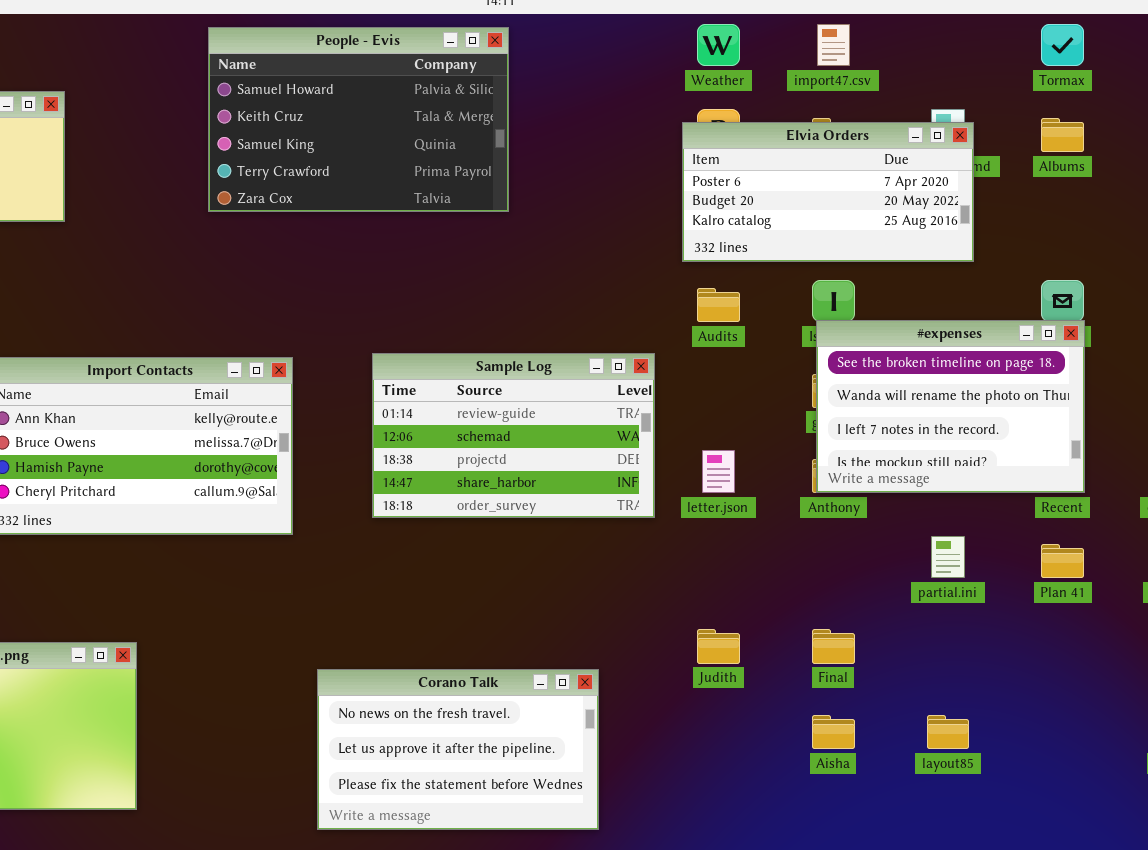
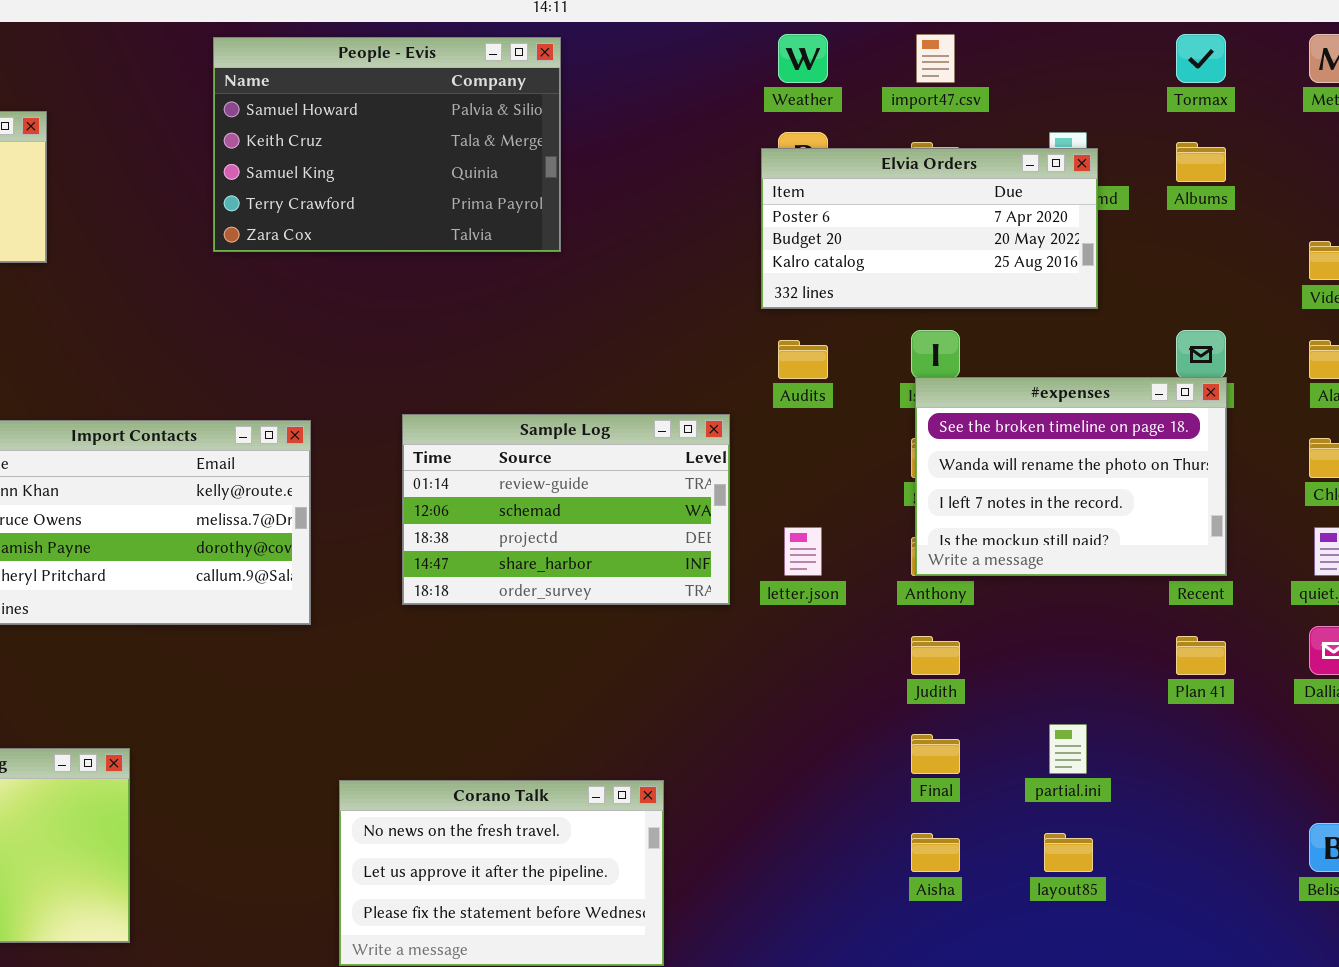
partial.ini: [931,536,965,578] -> [1049,724,1087,774], moved
Judith: [697,629,740,664] -> [911,636,960,675], moved

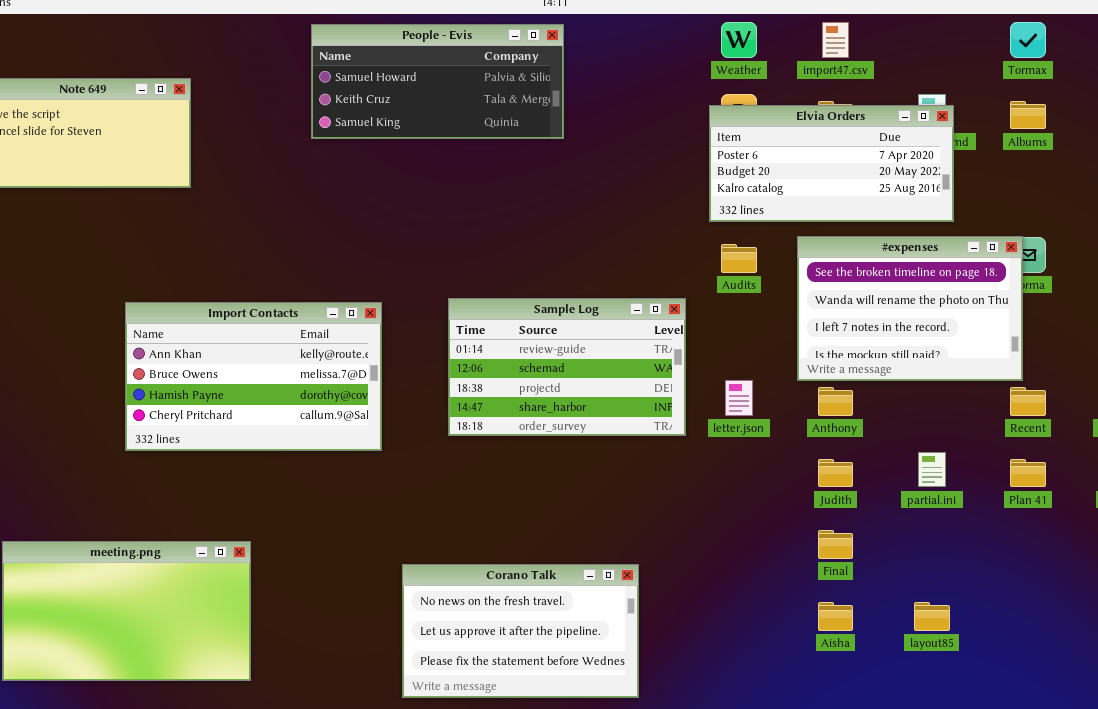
People - Evis: [213,37,561,252] -> [311,24,564,139], resized
#expenses: [915,377,1227,576] -> [797,236,1023,381], moved
partial.ini: [1049,724,1087,774] -> [918,452,946,487], moved

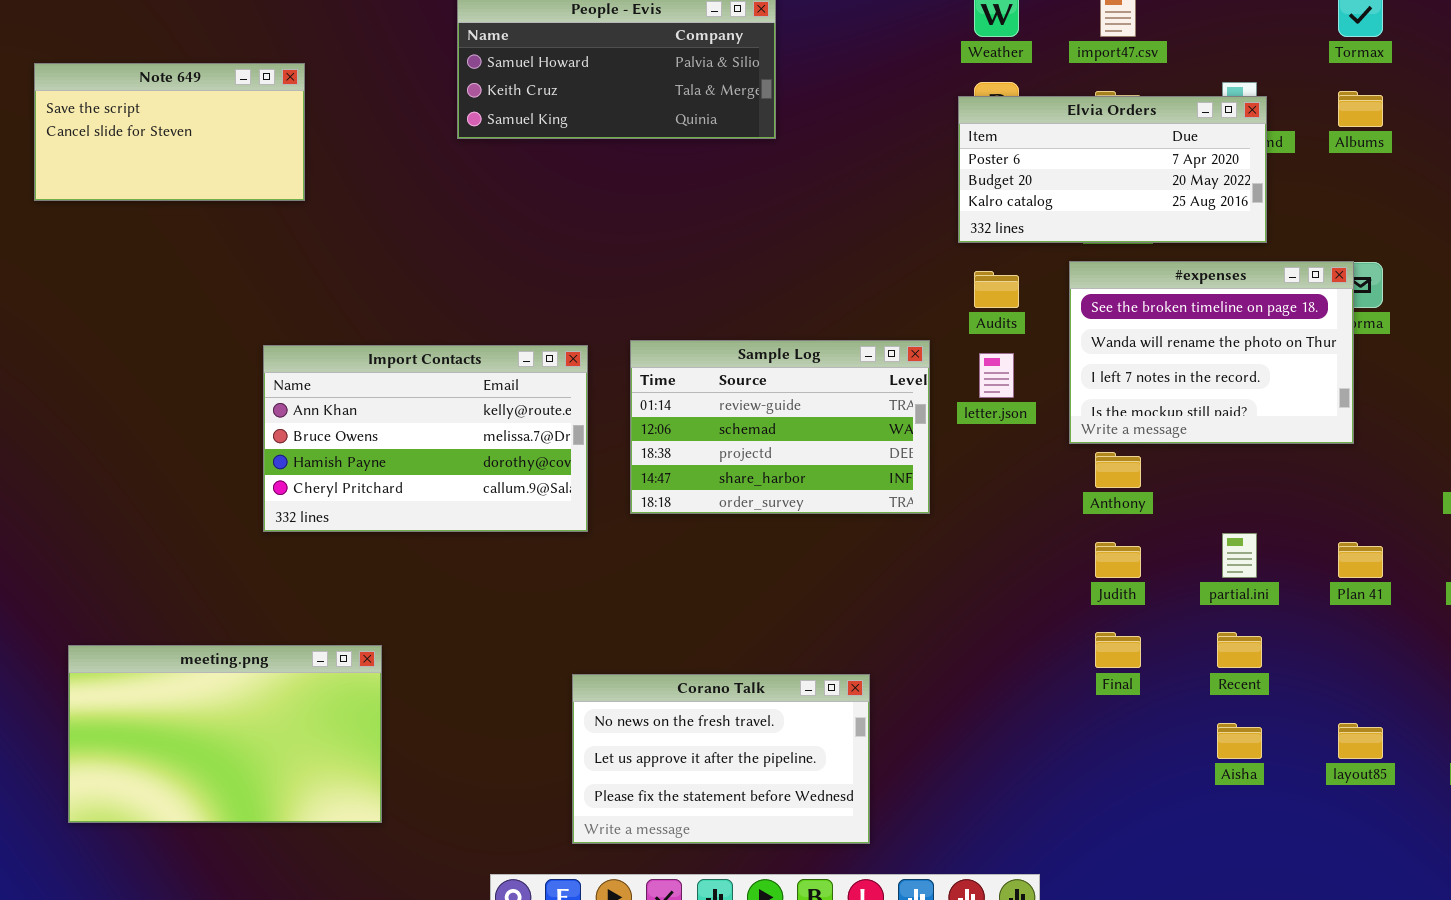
Import Contacts: [125,302,382,451] -> [263,345,588,532], moved
letter.json: [725,380,753,416] -> [979,353,1014,398], moved
Recent: [1010,387,1046,416] -> [1217,632,1262,668], moved
Aisha: [818,602,853,631] -> [1217,723,1262,759], moved
layout85: [914,602,950,631] -> [1338,723,1383,759], moved

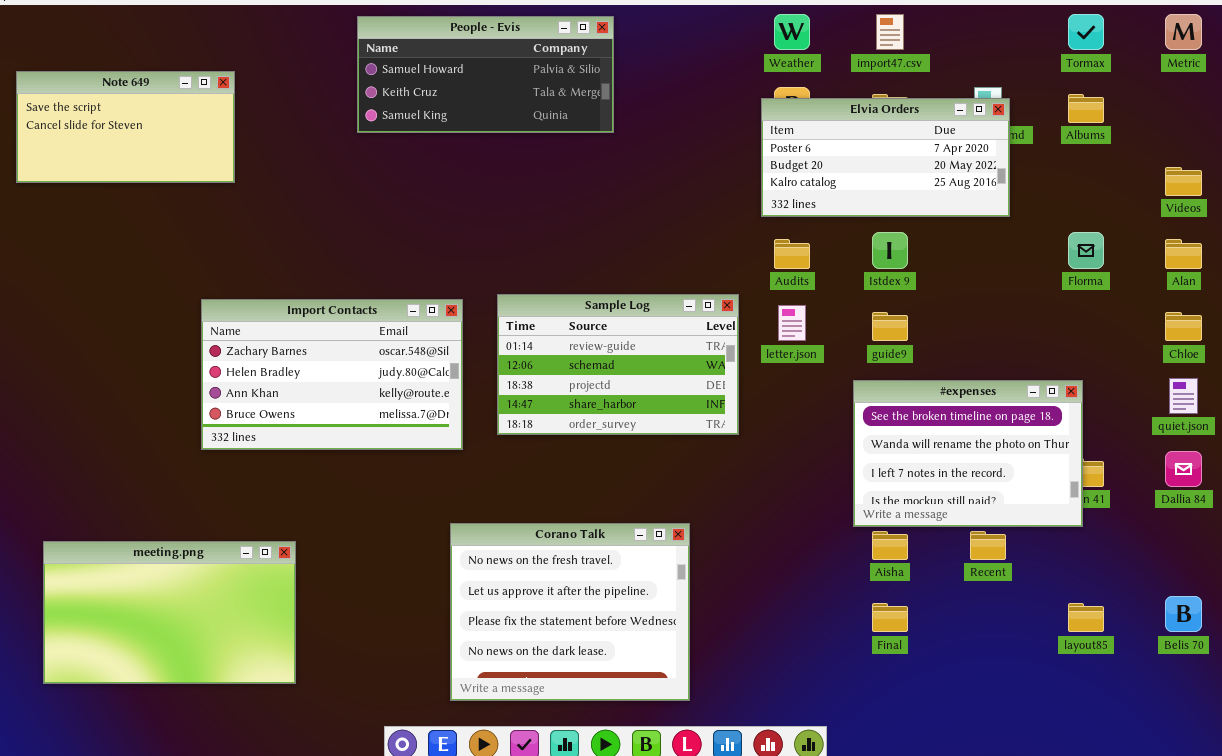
#expenses: [1069,261,1354,444] -> [853,380,1083,527], moved
Import Contacts: [263,345,588,532] -> [201,299,463,450], scrolled up 2 rows
Final: [1095,632,1141,668] -> [872,603,908,632], moved
Corano Talk: [572,674,870,844] -> [450,523,690,701], resized
Aisha: [1217,723,1262,759] -> [872,531,908,560], moved

